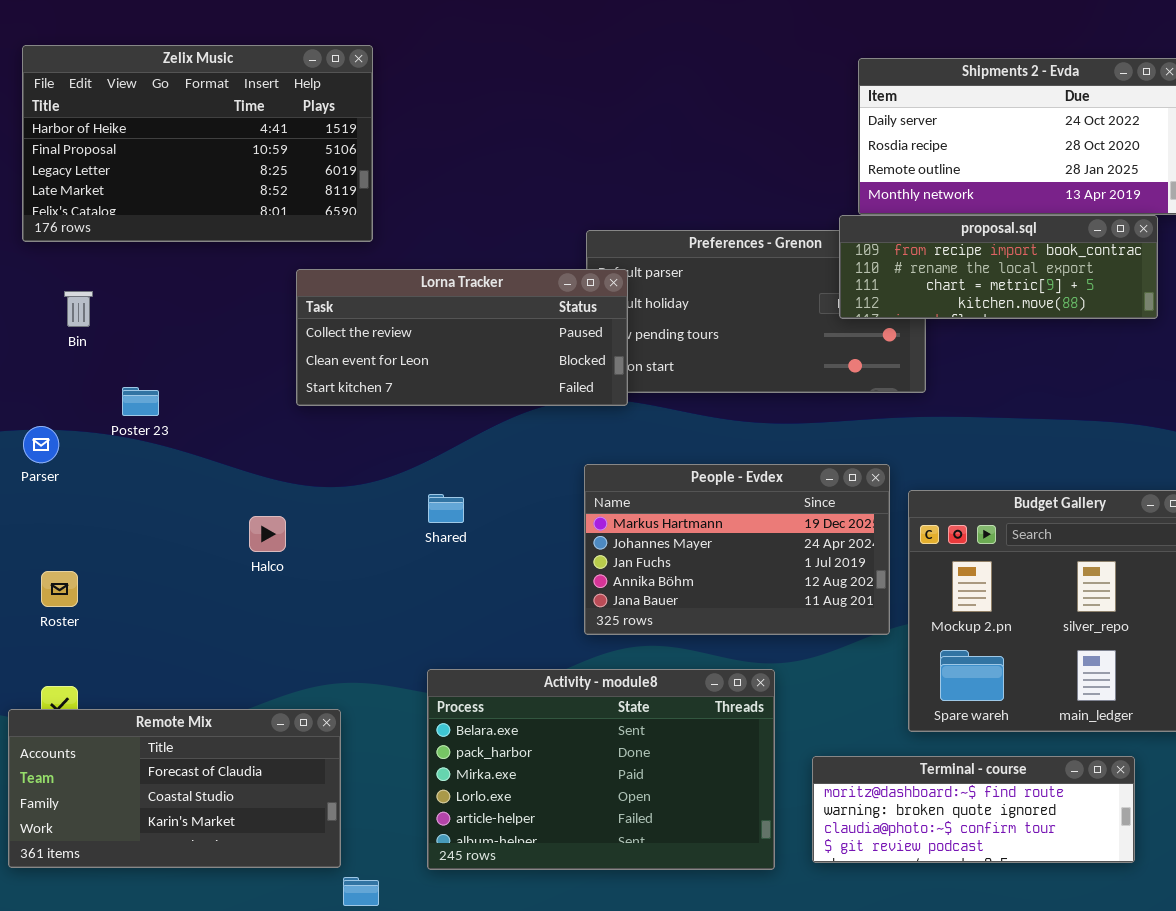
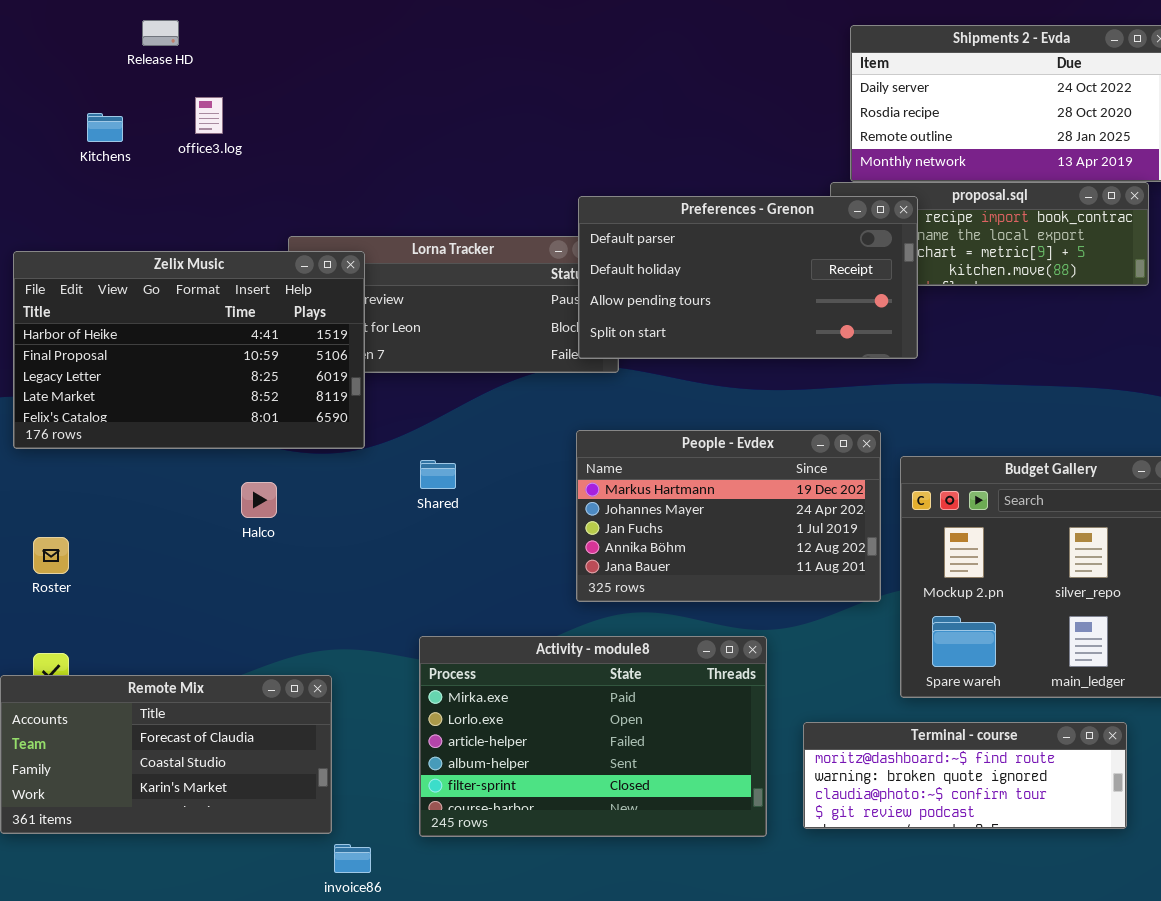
Zelix Music: [22,45,373,242] -> [13,251,365,449], moved
Preferences - Grenon: [586,230,926,393] -> [578,196,918,359], raised
Activity - module8: [427,669,775,870] -> [419,636,767,837], scrolled down 2 rows

